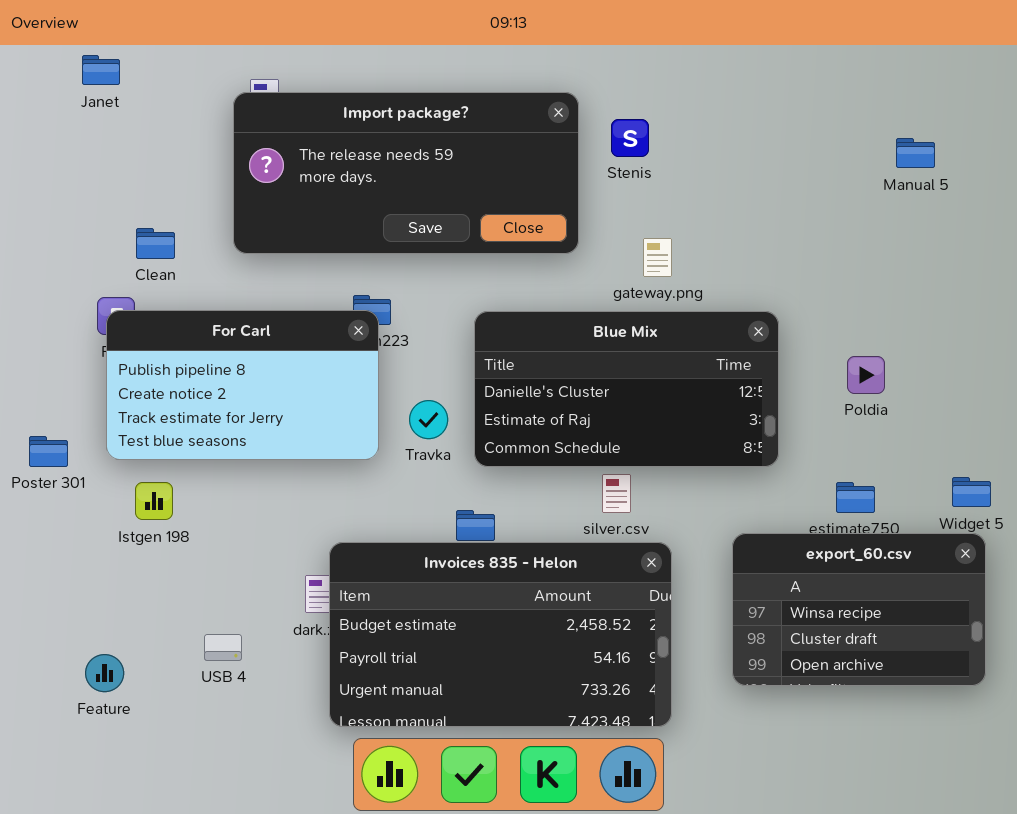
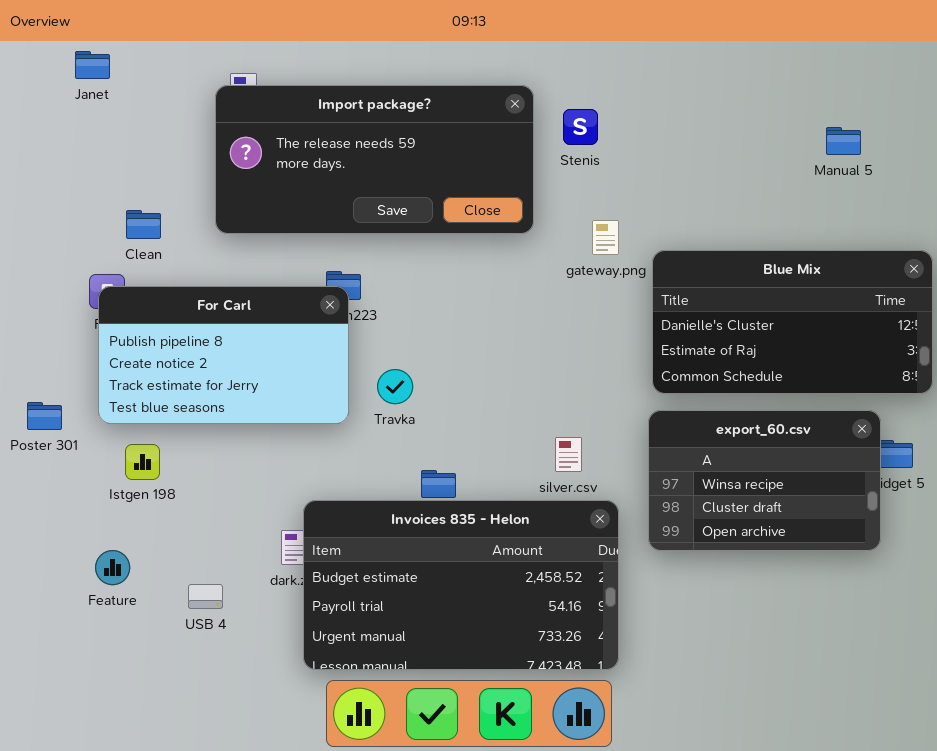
Blue Mix: [474,311,779,467] -> [652,250,933,394], moved
export_60.csv: [732,533,986,686] -> [648,410,881,551], moved
Feature: [85,654,124,692] -> [95,550,130,585], moved

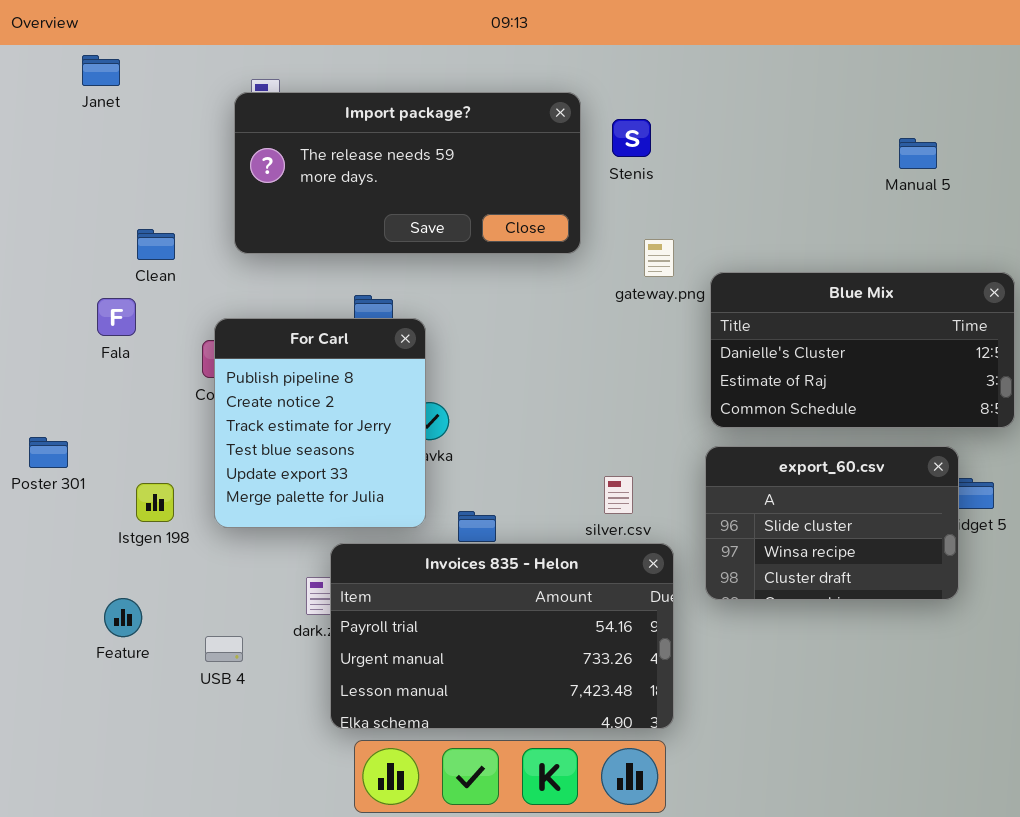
For Carl: [98,286,349,424] -> [214,318,426,528], moved, resized
export_60.csv: [648,410,881,551] -> [705,446,959,600], scrolled up 1 row
Invoices 835 - Helon: [303,500,619,670] -> [330,543,674,729], scrolled down 1 row

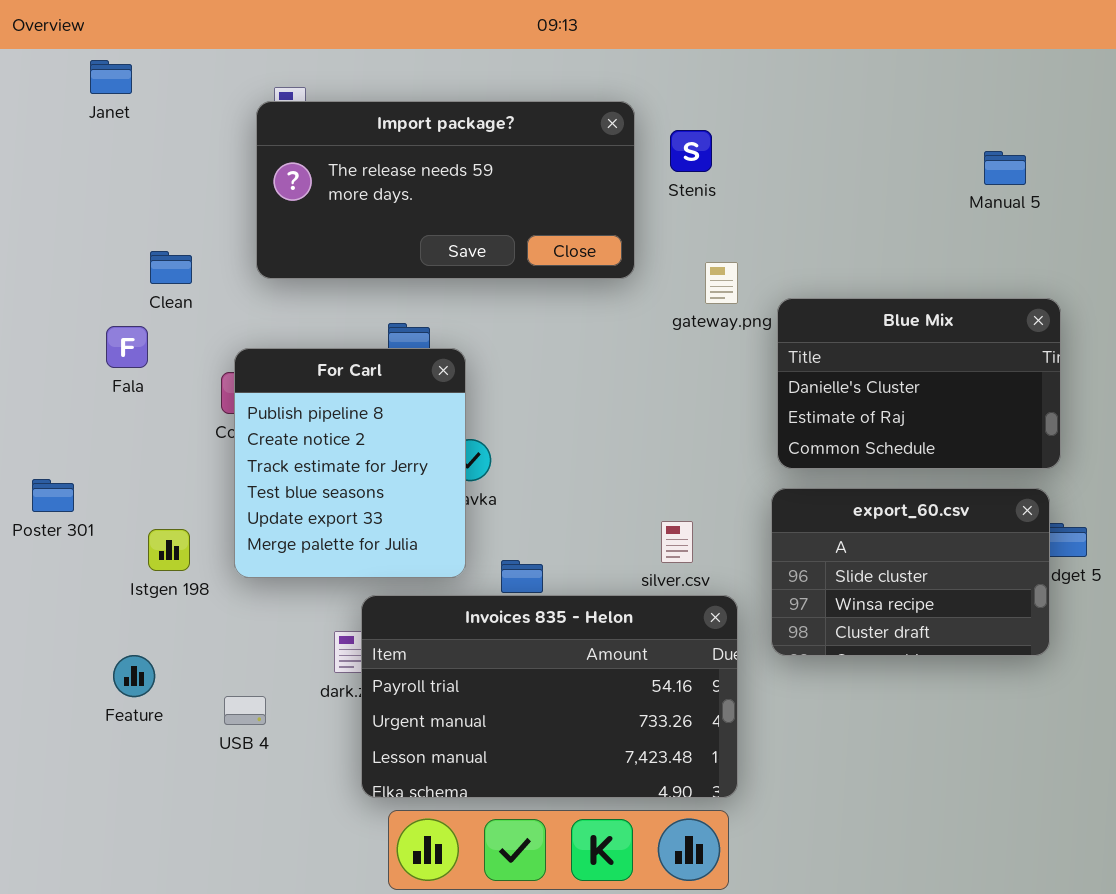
Blue Mix: [710,272,1015,428] -> [777,298,1061,469], resized

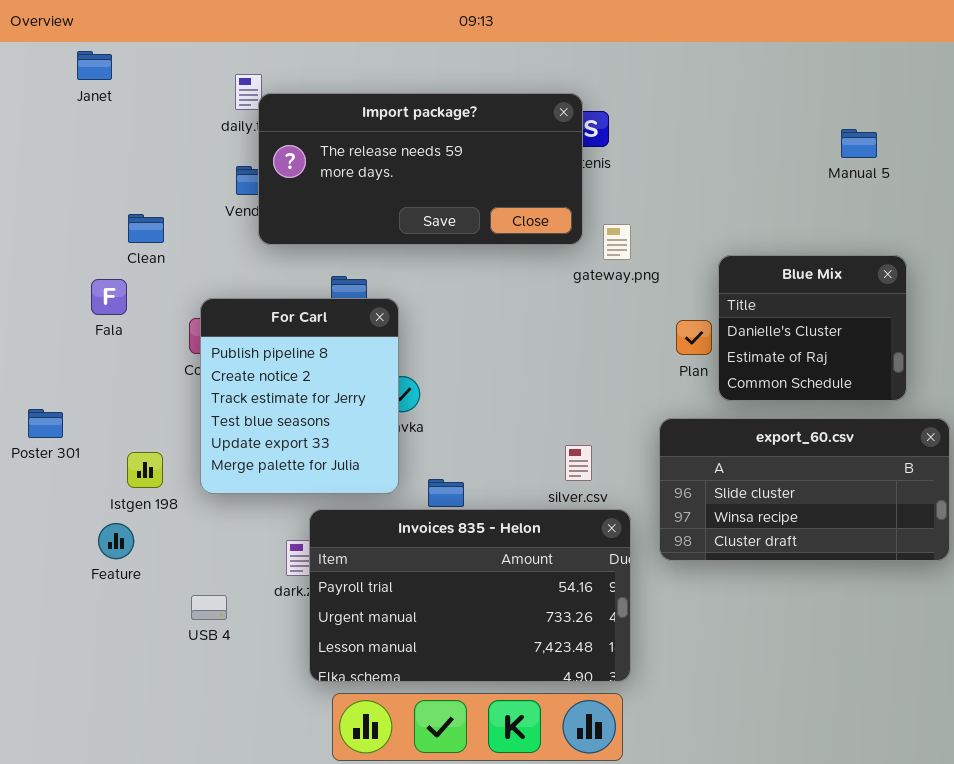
Import package?: [256,101,635,279] -> [258,93,583,245], moved
Blue Mix: [777,298,1061,469] -> [718,255,907,401], resized
export_60.csv: [771,488,1050,656] -> [659,418,950,561], resized
Feature: [113,655,155,697] -> [98,523,134,559], moved

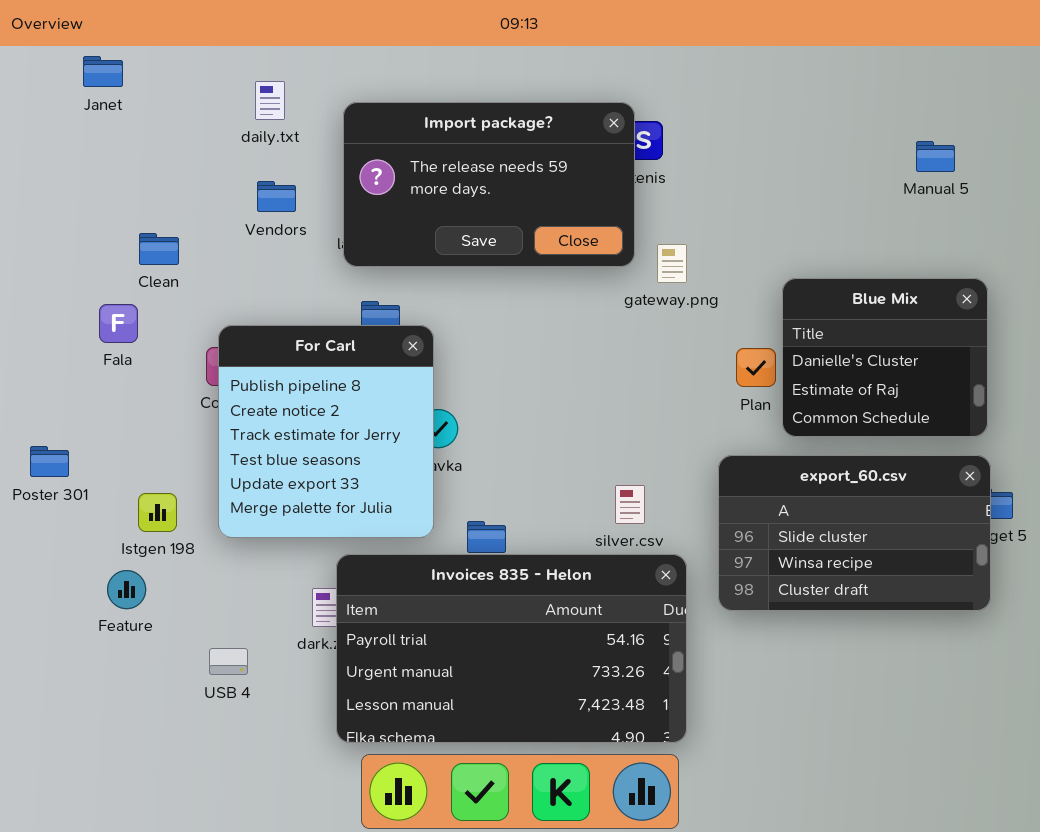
Import package?: [258,93,583,245] -> [343,102,635,267], resized
export_60.csv: [659,418,950,561] -> [718,455,991,611], resized

